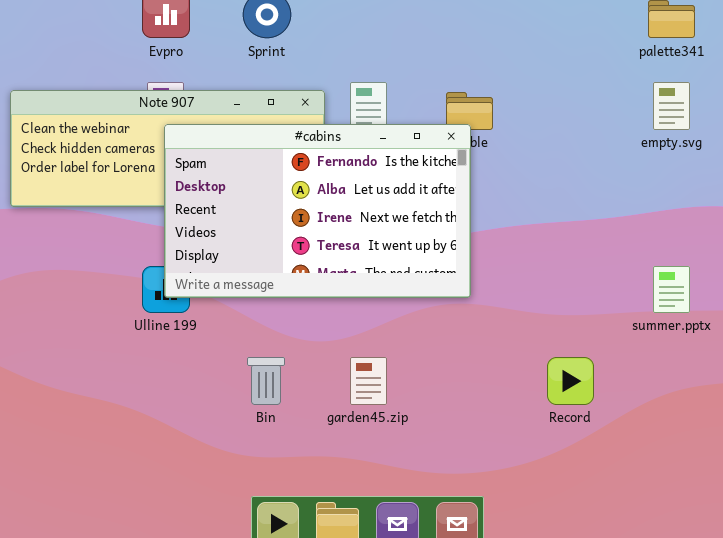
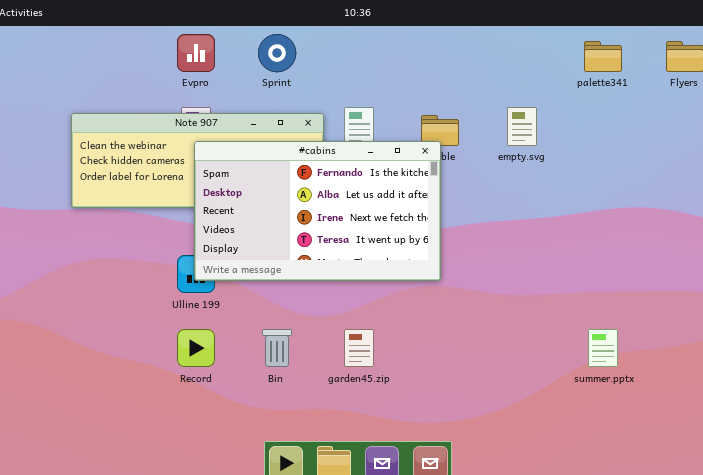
empty.svg: [653,82,690,130] -> [507,107,537,146], moved
summer.pptx: [653,266,690,313] -> [588,329,618,367], moved
Record: [547,357,594,405] -> [177,329,215,367], moved

